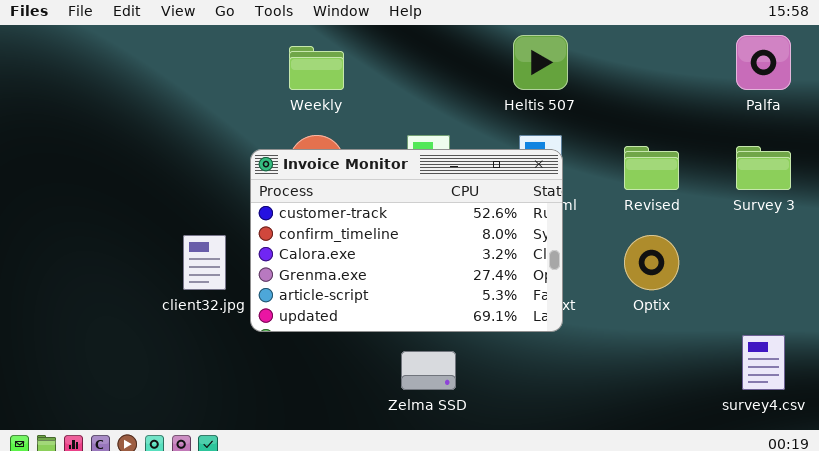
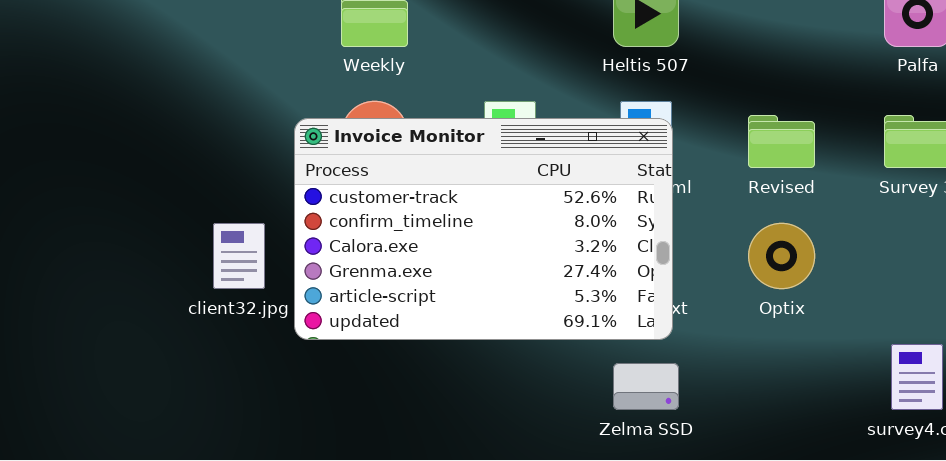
Zelma SSD: [401,351,456,390] -> [613,363,679,410], moved

